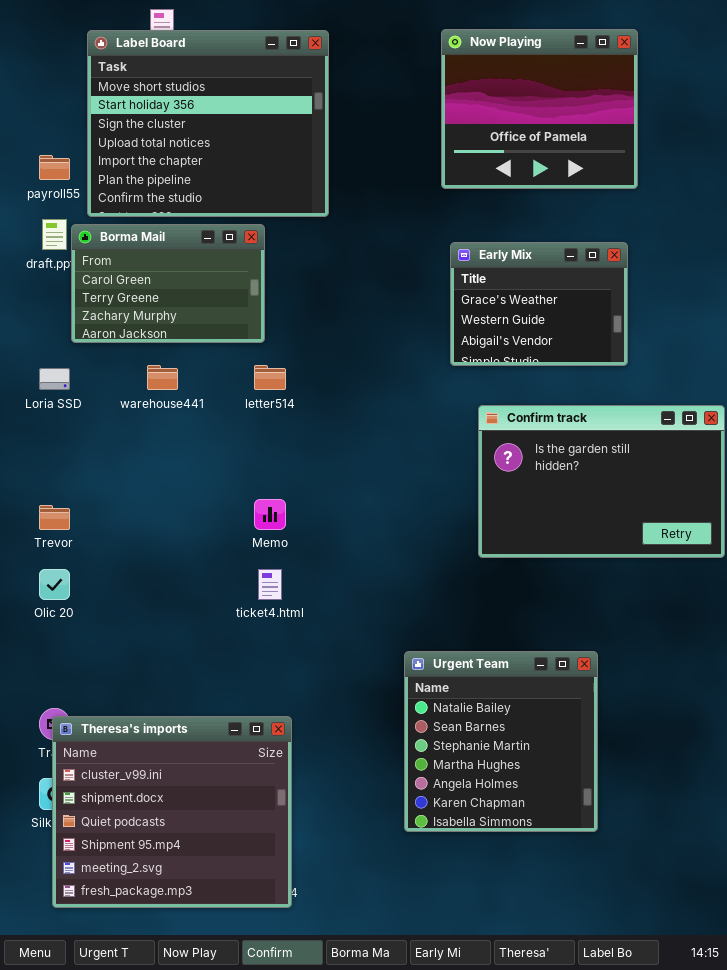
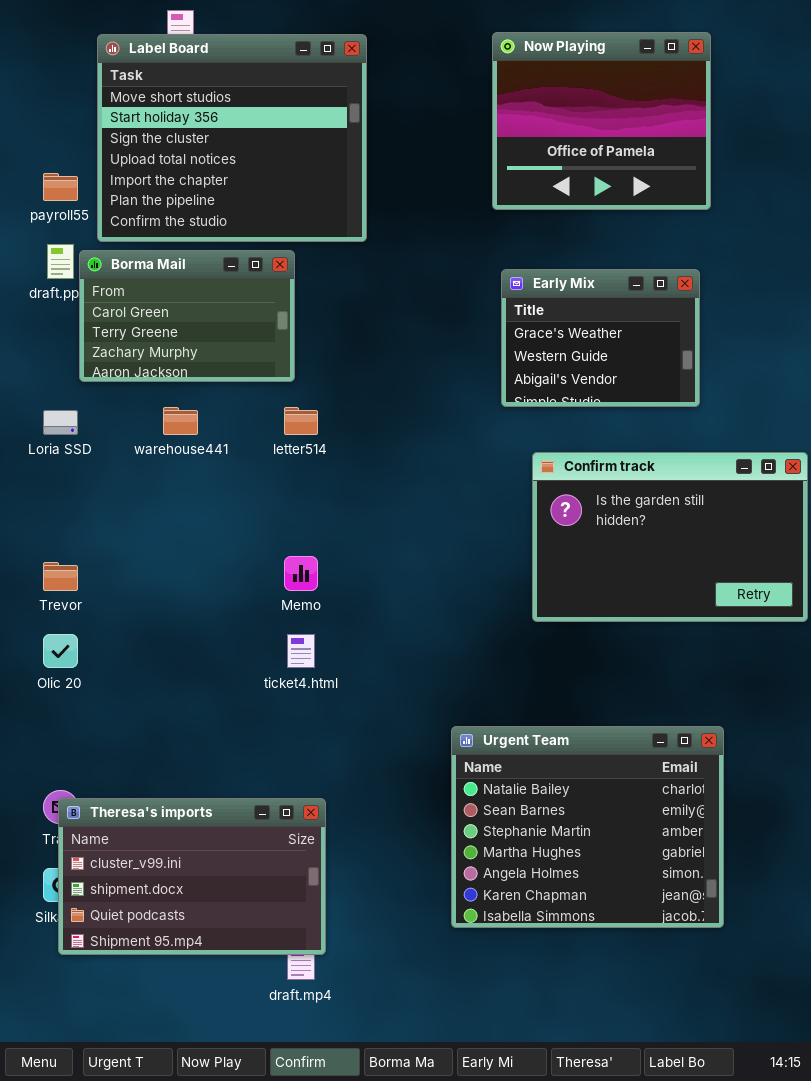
Urgent Team: [404,651,598,832] -> [451,726,724,928], resized
Theresa's imports: [52,716,292,908] -> [58,798,326,955], resized

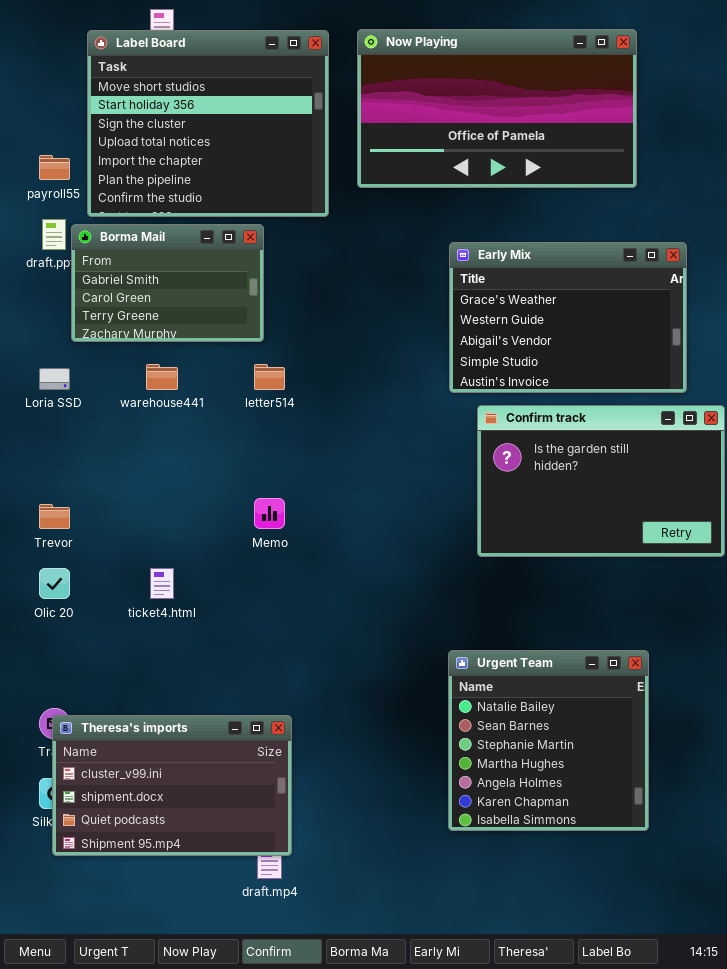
Now Playing: [492,32,711,210] -> [357,29,637,188], resized
Borma Mail: [79,250,295,382] -> [71,224,264,342], scrolled up 1 row
Early Mix: [501,269,700,407] -> [449,242,687,393], resized
ticket4.html: [287,634,315,668] -> [150,568,174,599], moved
Urgent Team: [451,726,724,928] -> [448,650,649,831], resized

